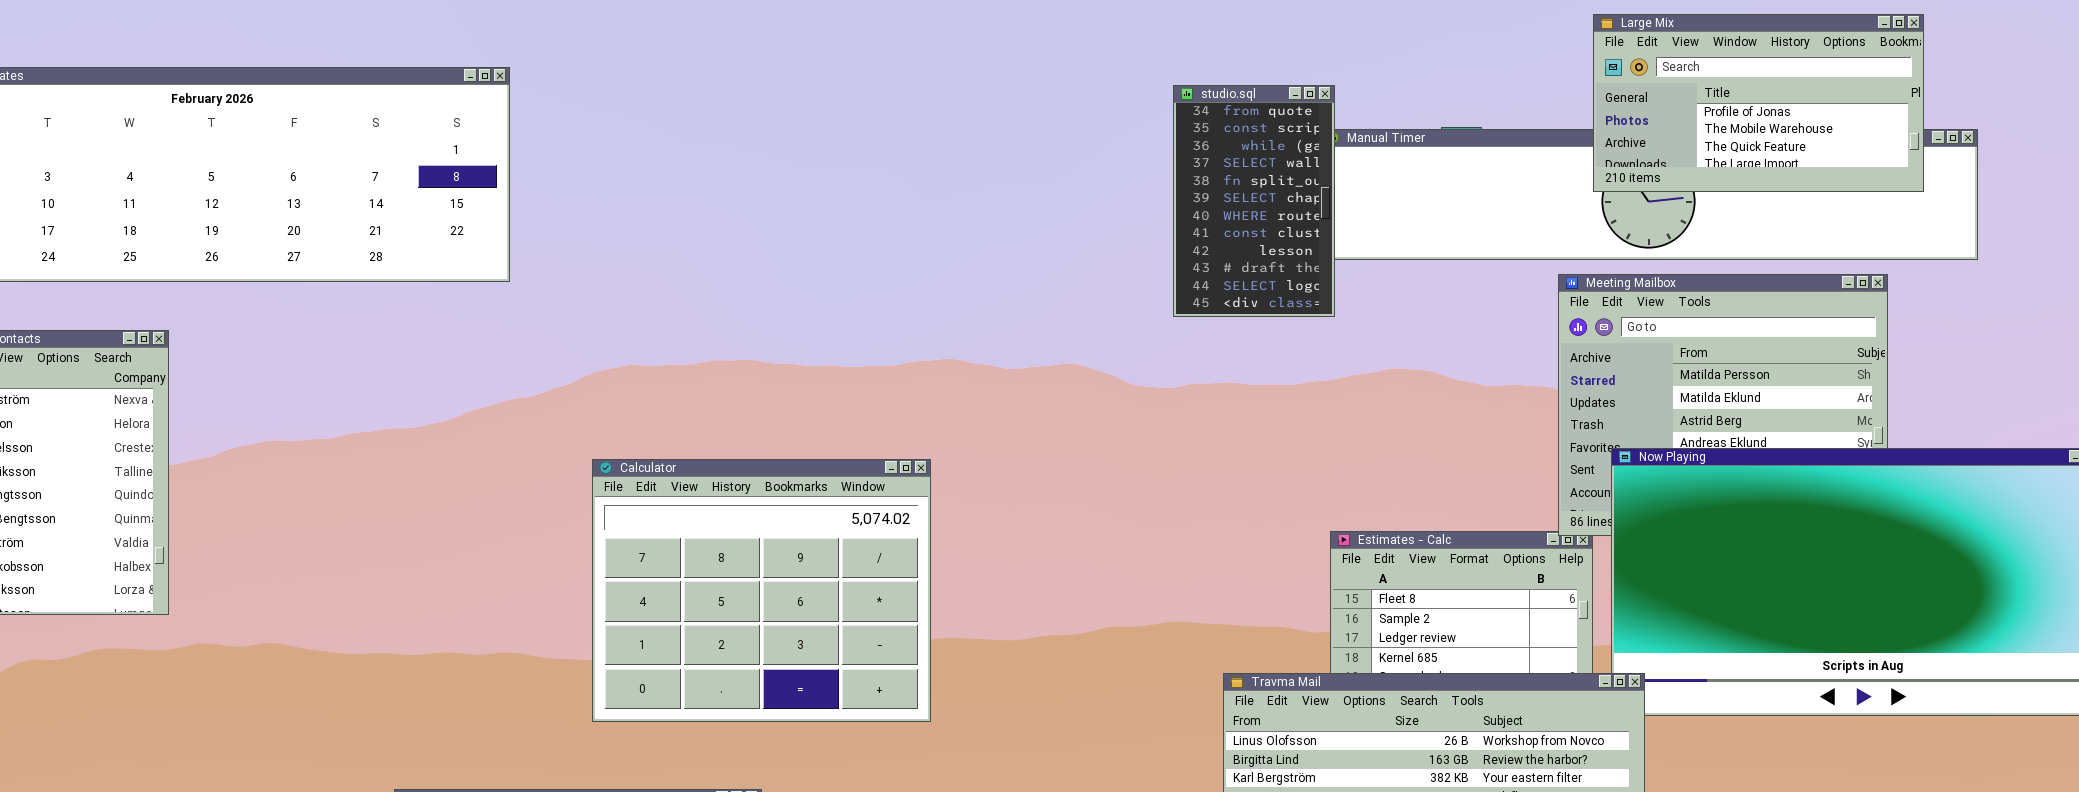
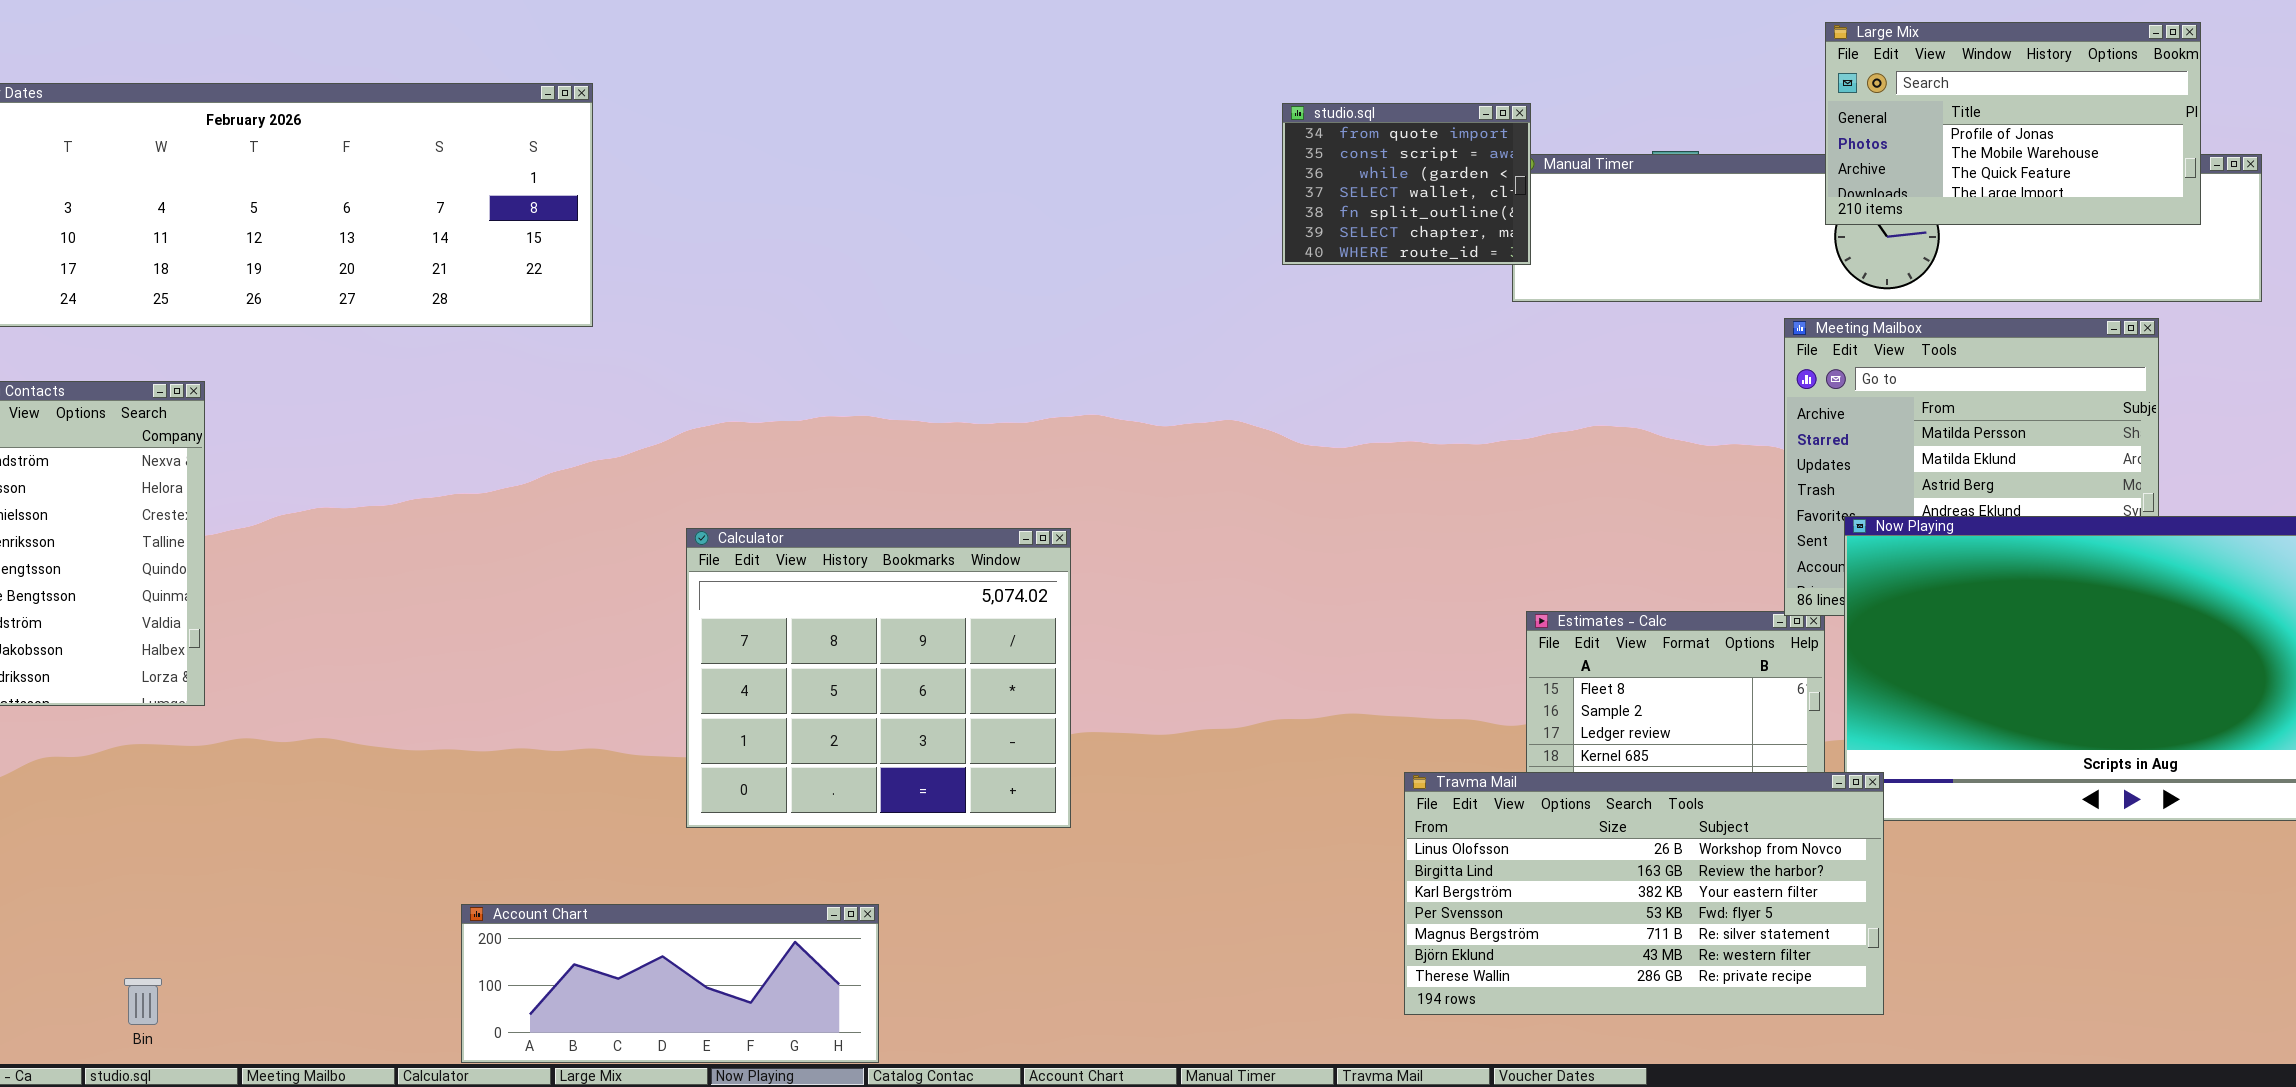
studio.sql: [1173,85,1335,317] -> [1282,103,1531,265], resized

